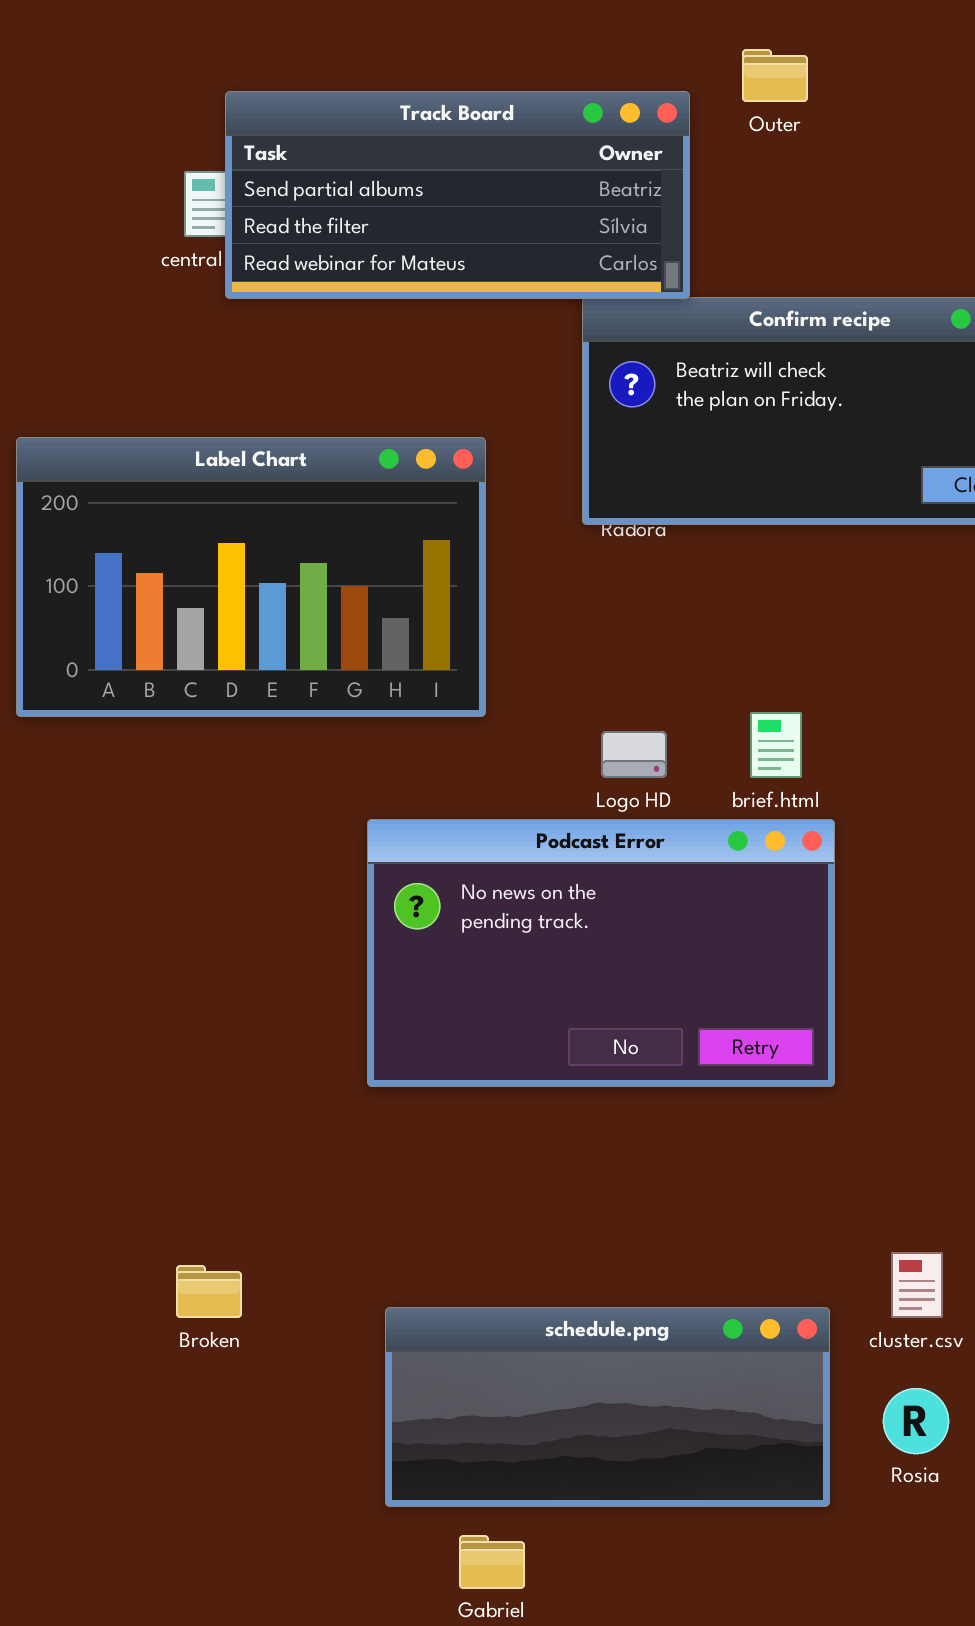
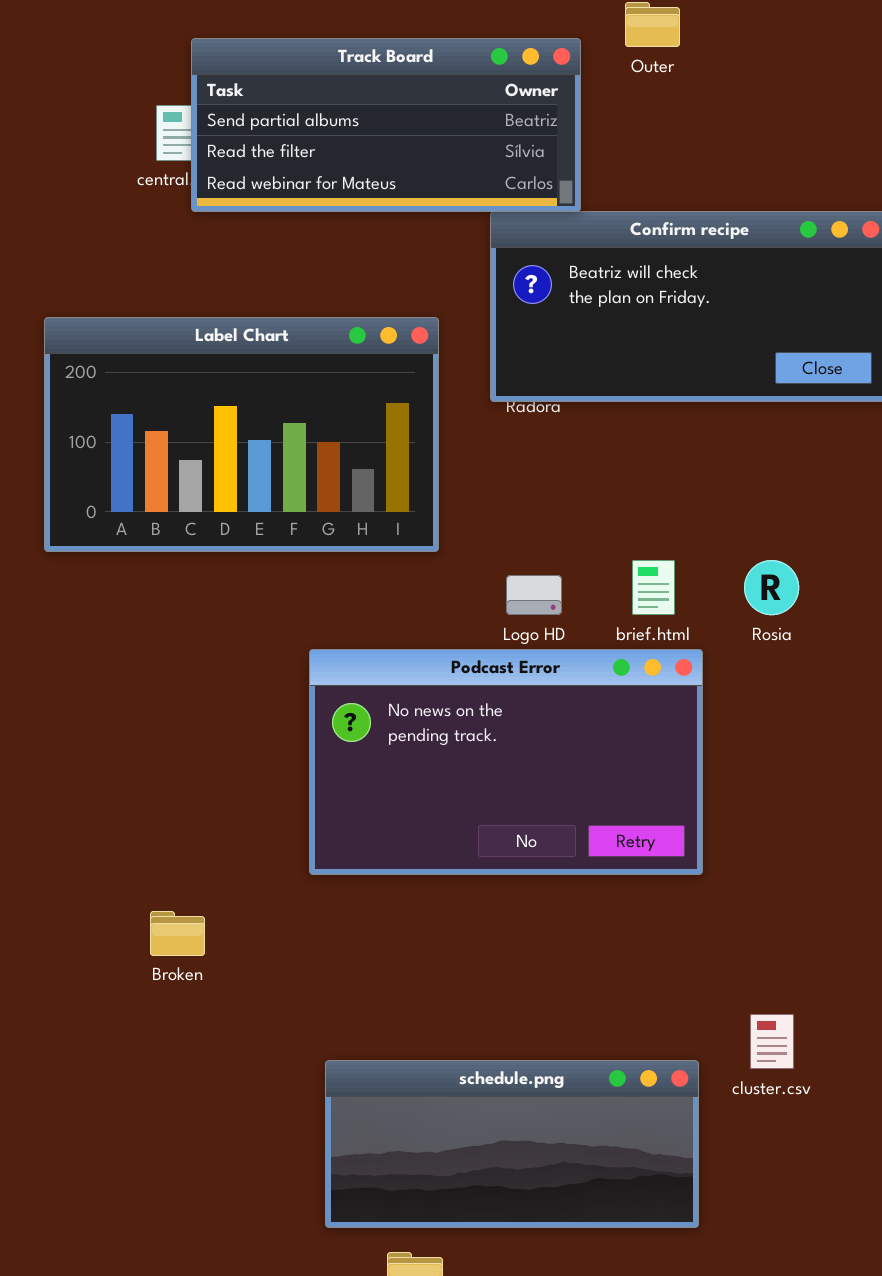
Label Chart: [16,437,486,717] -> [44,317,439,552], moved
Broken: [176,1265,242,1318] -> [150,911,205,956], moved
Rosia: [883,1388,949,1454] -> [744,560,799,615], moved

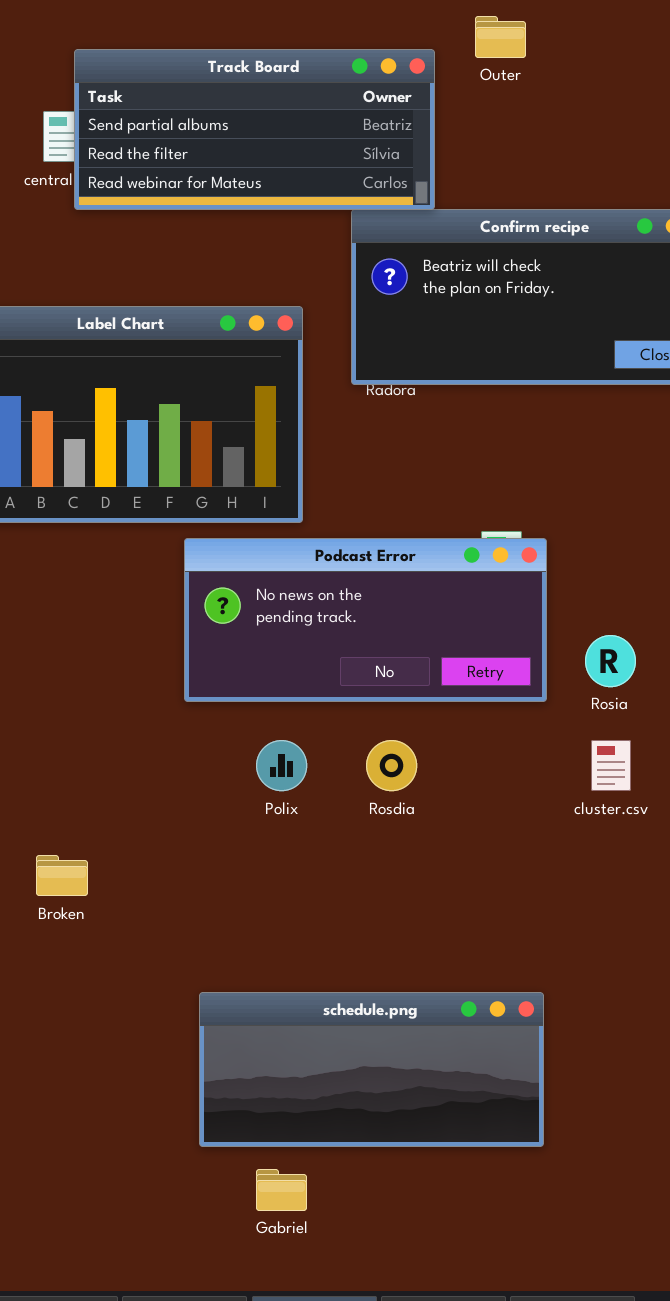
Rosia: [744,560,799,615] -> [585,635,636,687], moved
Podcast Error: [309,649,703,875] -> [184,538,547,702], moved, resized
cluster.csv: [750,1014,794,1069] -> [591,740,631,791], moved

